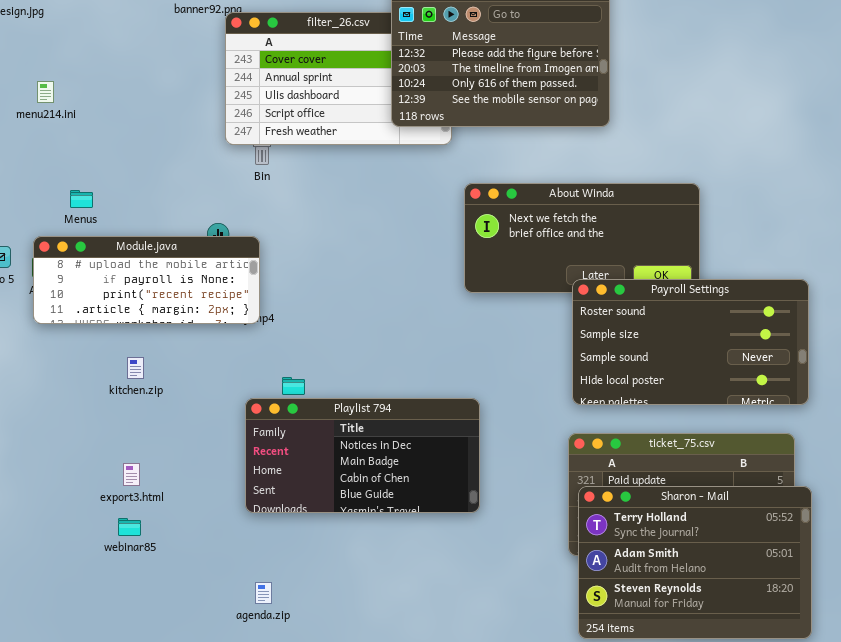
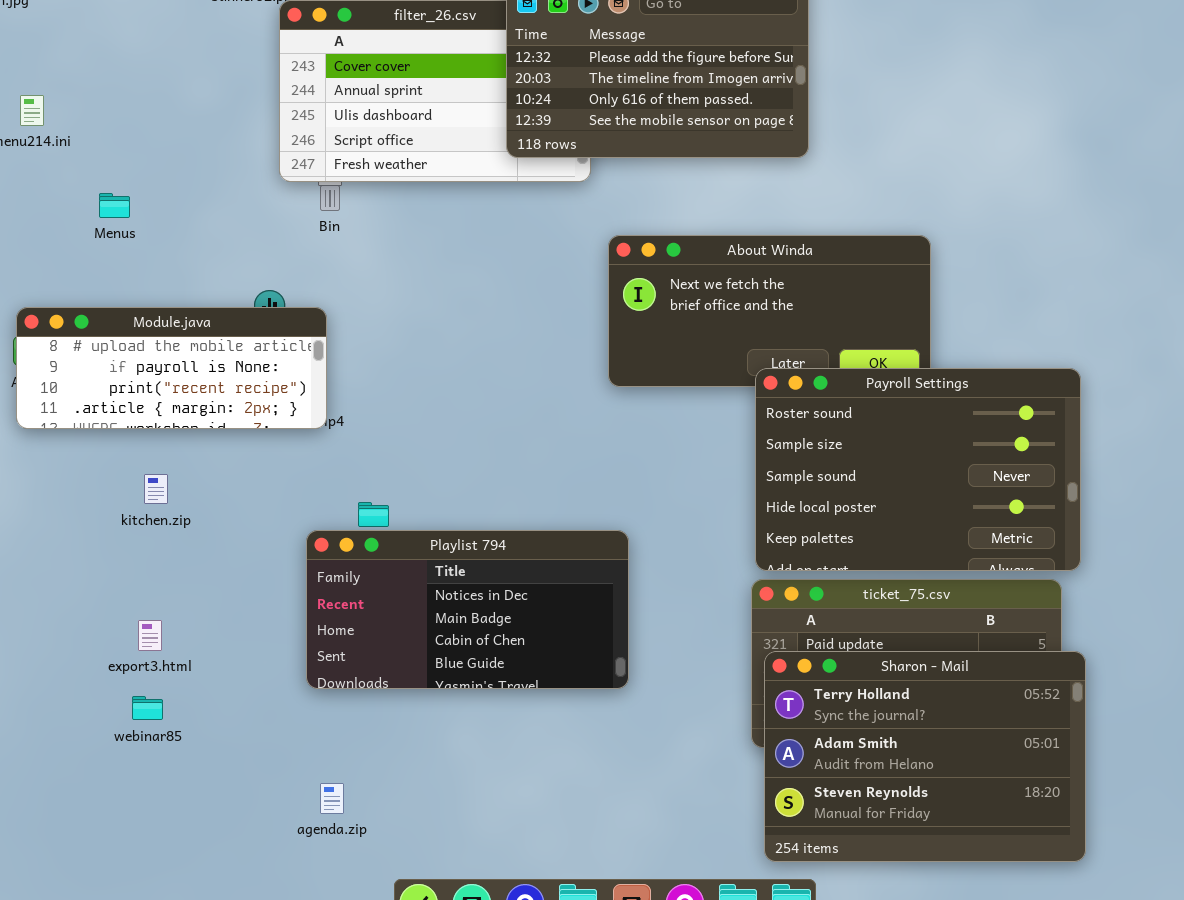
Menus: [70,190,93,208] -> [99,193,130,218], moved
Payroll Settings: [572,279,809,405] -> [755,368,1081,571], resized

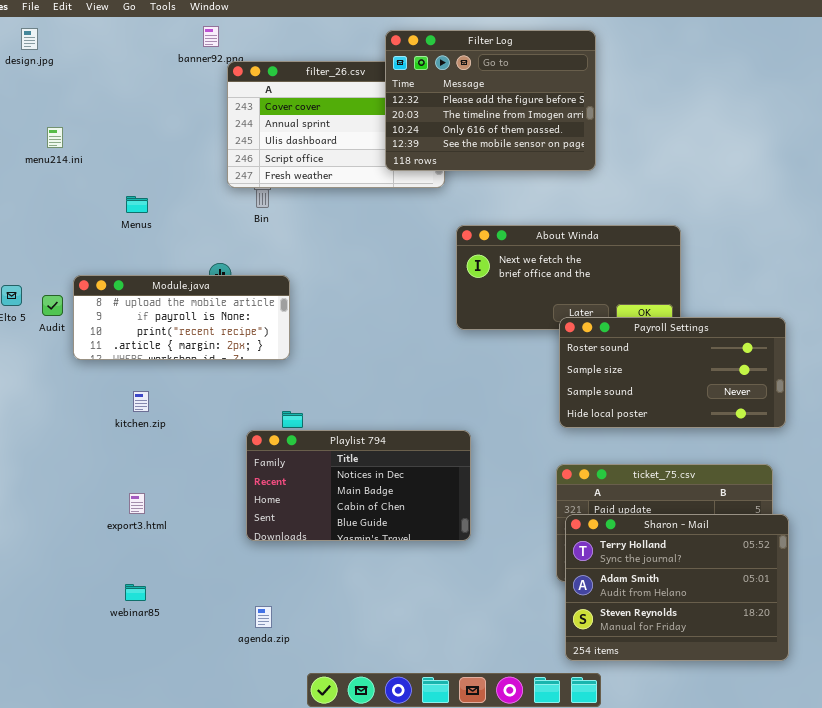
Menus: [99,193,130,218] -> [126,196,148,213], moved
Module.java: [16,307,327,429] -> [73,275,290,360], moved
Payroll Settings: [755,368,1081,571] -> [559,317,786,428], resized
webinar85: [132,696,163,720] -> [125,584,146,601], moved

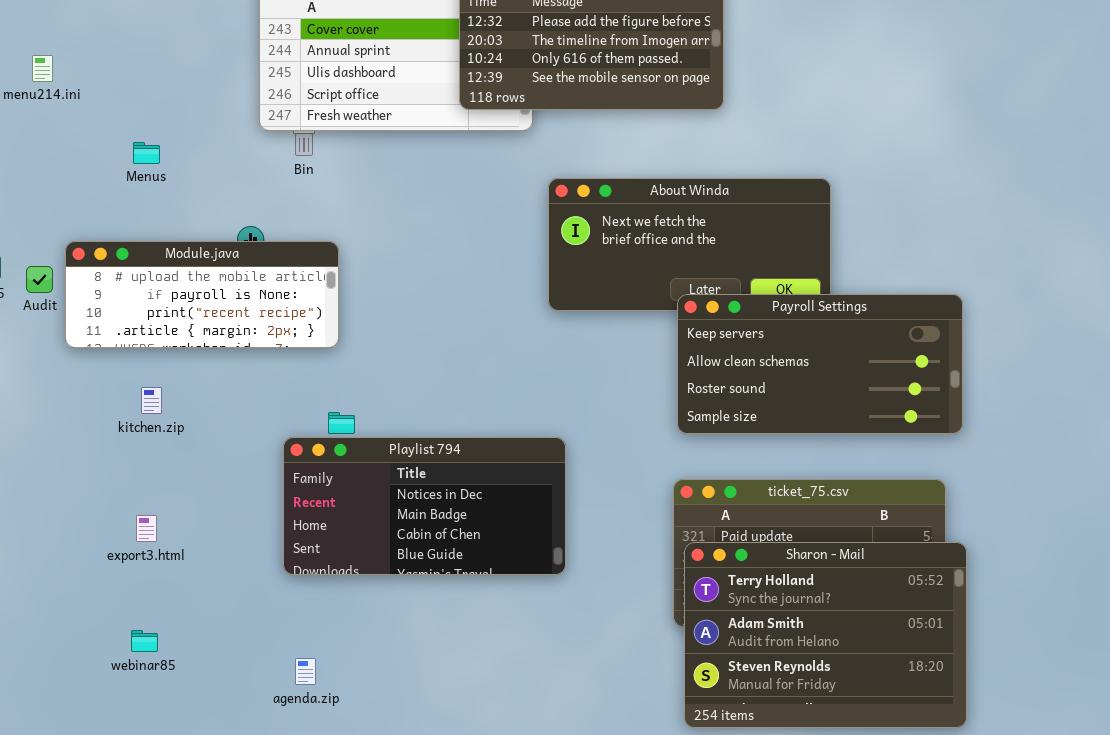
Payroll Settings: [559,317,786,428] -> [677,294,963,434], scrolled up 2 rows

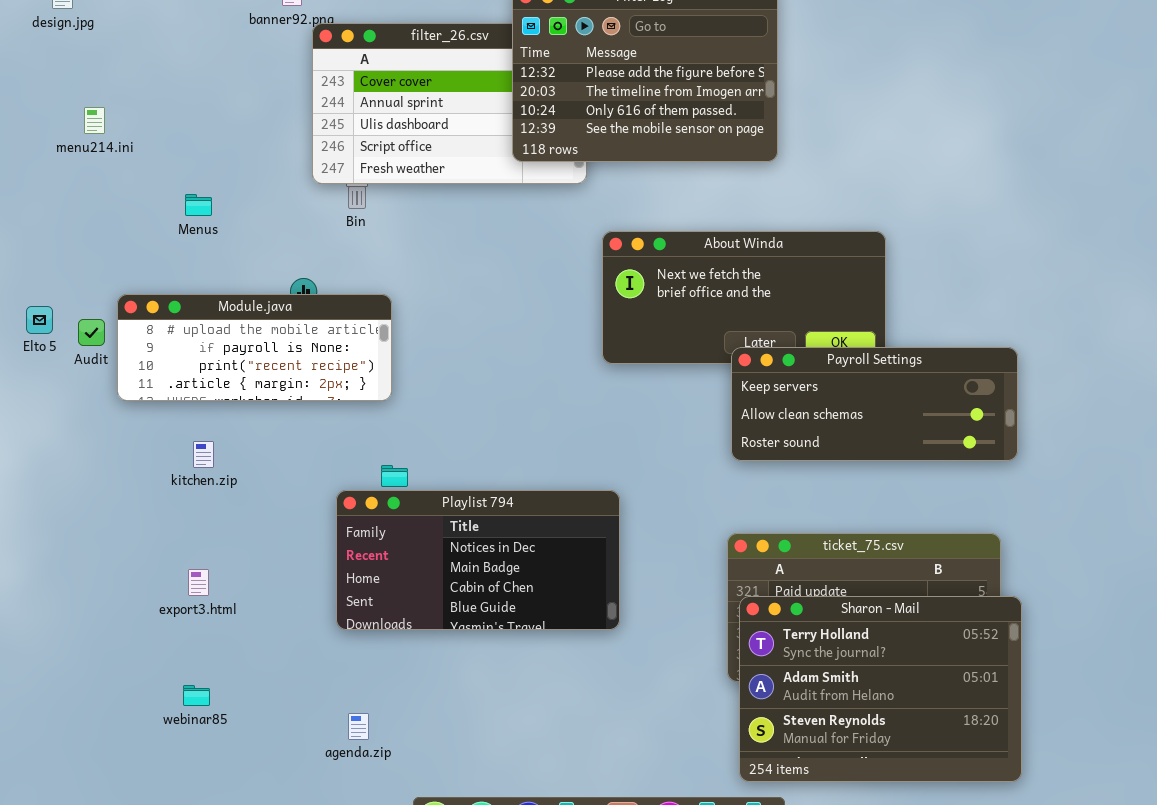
Payroll Settings: [677,294,963,434] -> [731,347,1018,461], resized

